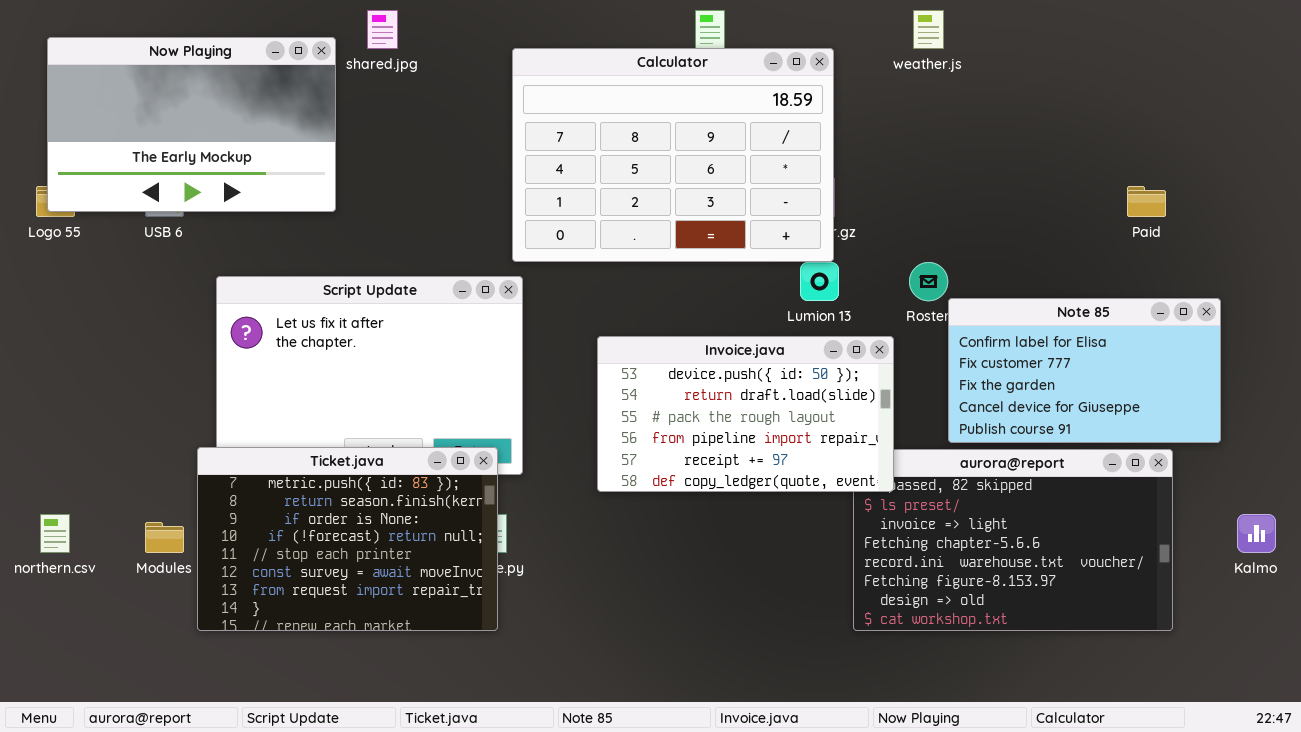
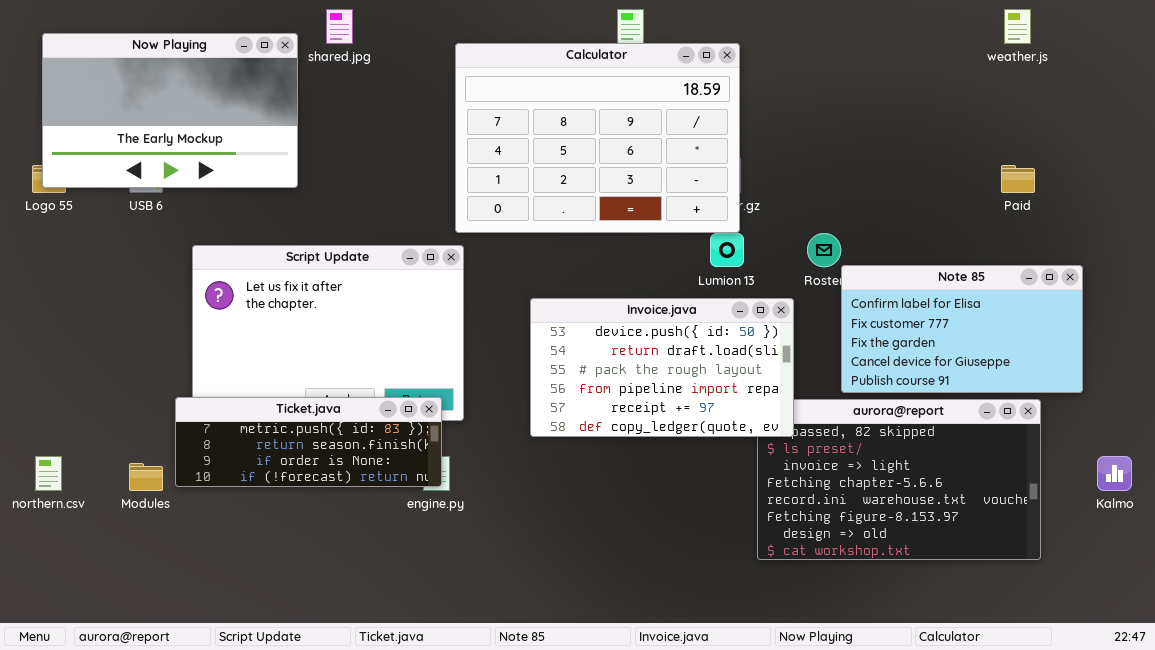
weather.js: [913,10,944,49] -> [1004,9,1031,44], moved
Ticket.java: [197,447,498,631] -> [175,397,442,487], resized

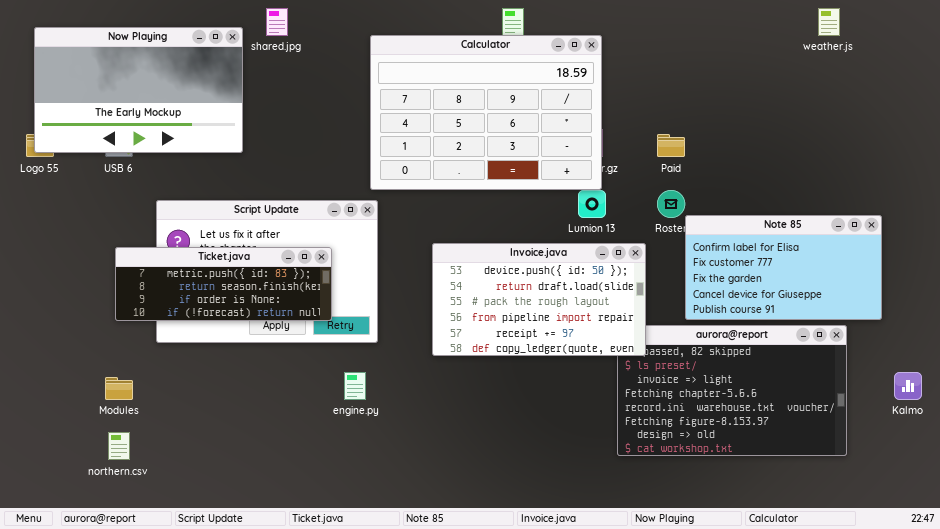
Paid: [1001,165,1035,193] -> [657,134,685,157], moved
Ticket.java: [175,397,442,487] -> [115,247,332,321], moved
northern.csv: [35,456,62,491] -> [108,432,130,460], moved

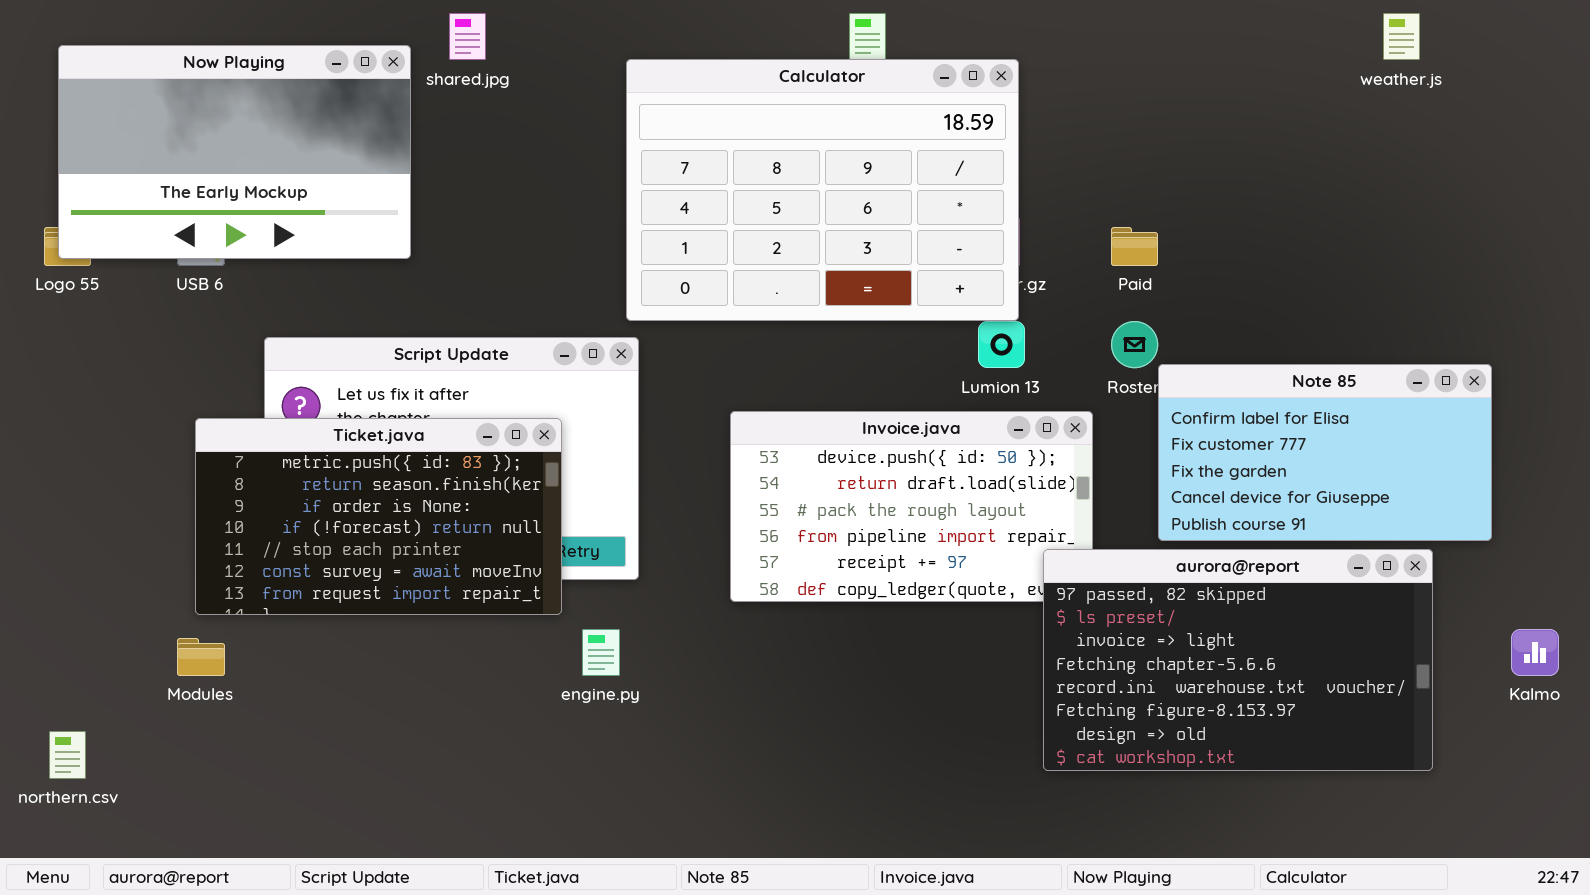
Ticket.java: [115,247,332,321] -> [195,418,562,615], resized
aurora@report: [617,325,847,456] -> [1043,549,1433,771], raised
northern.csv: [108,432,130,460] -> [49,731,86,779], moved

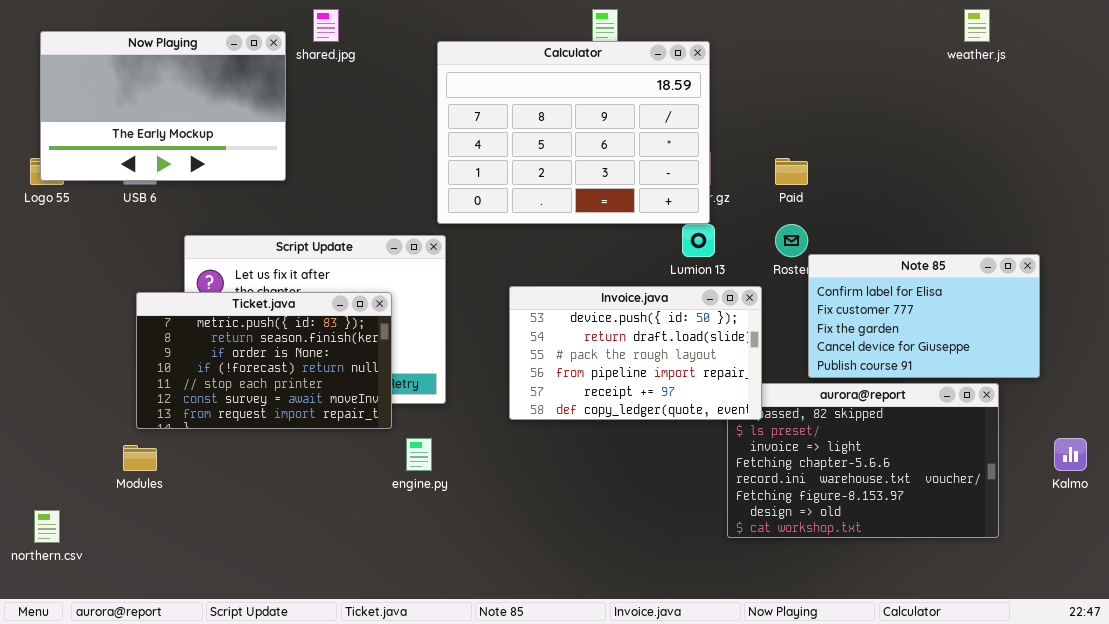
Invoice.java: [730,411,1093,602] -> [509,286,762,420], raised

